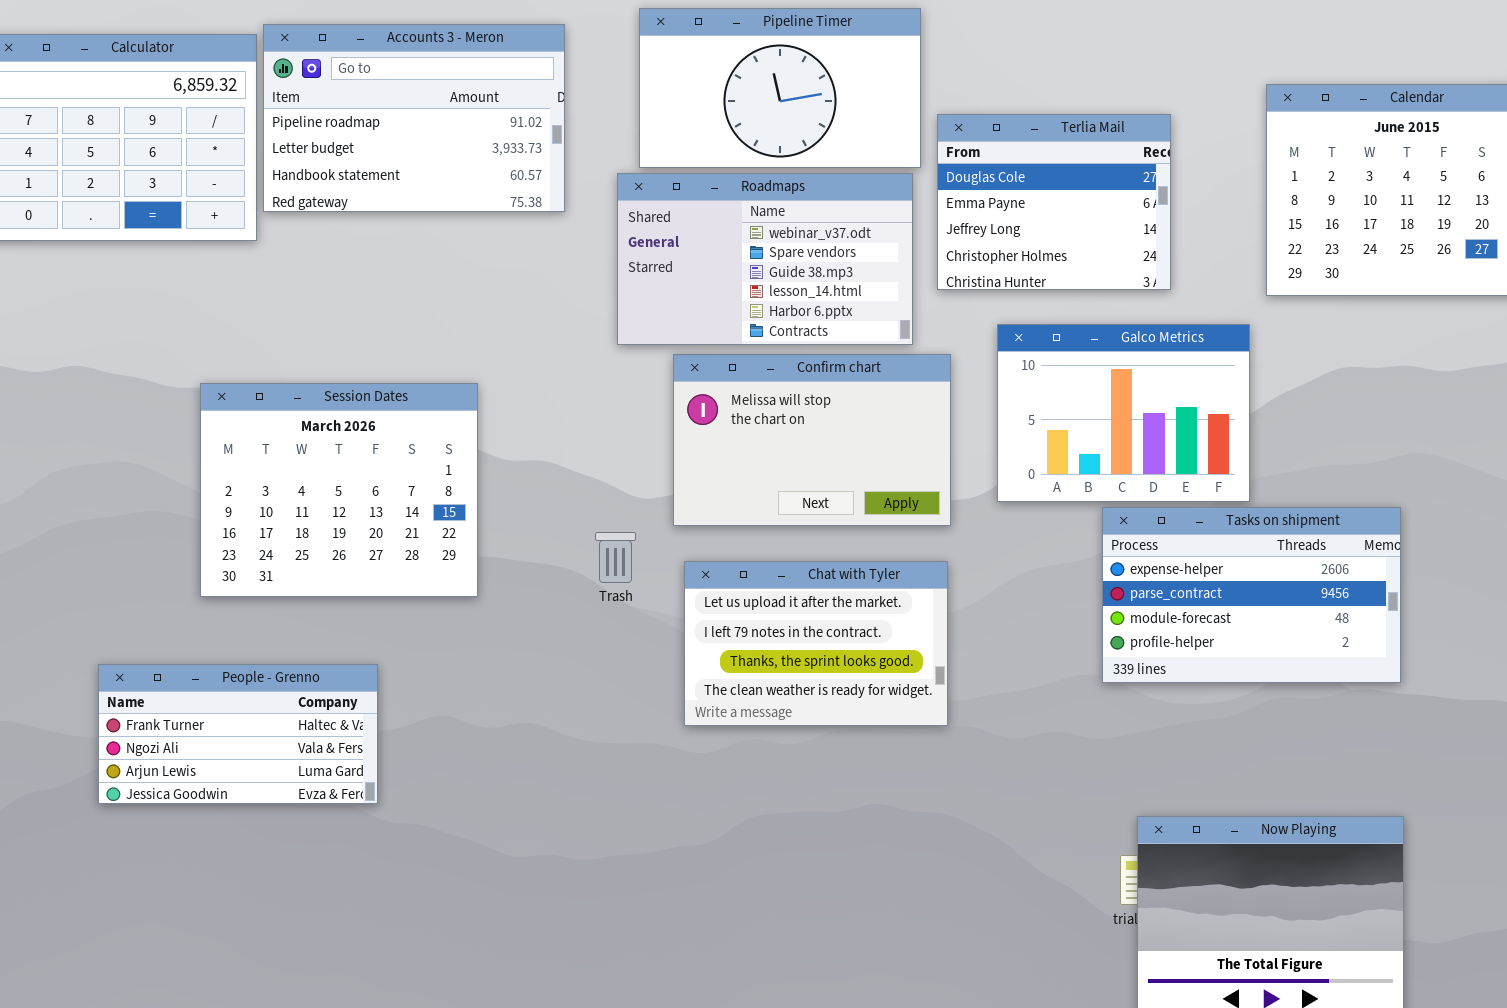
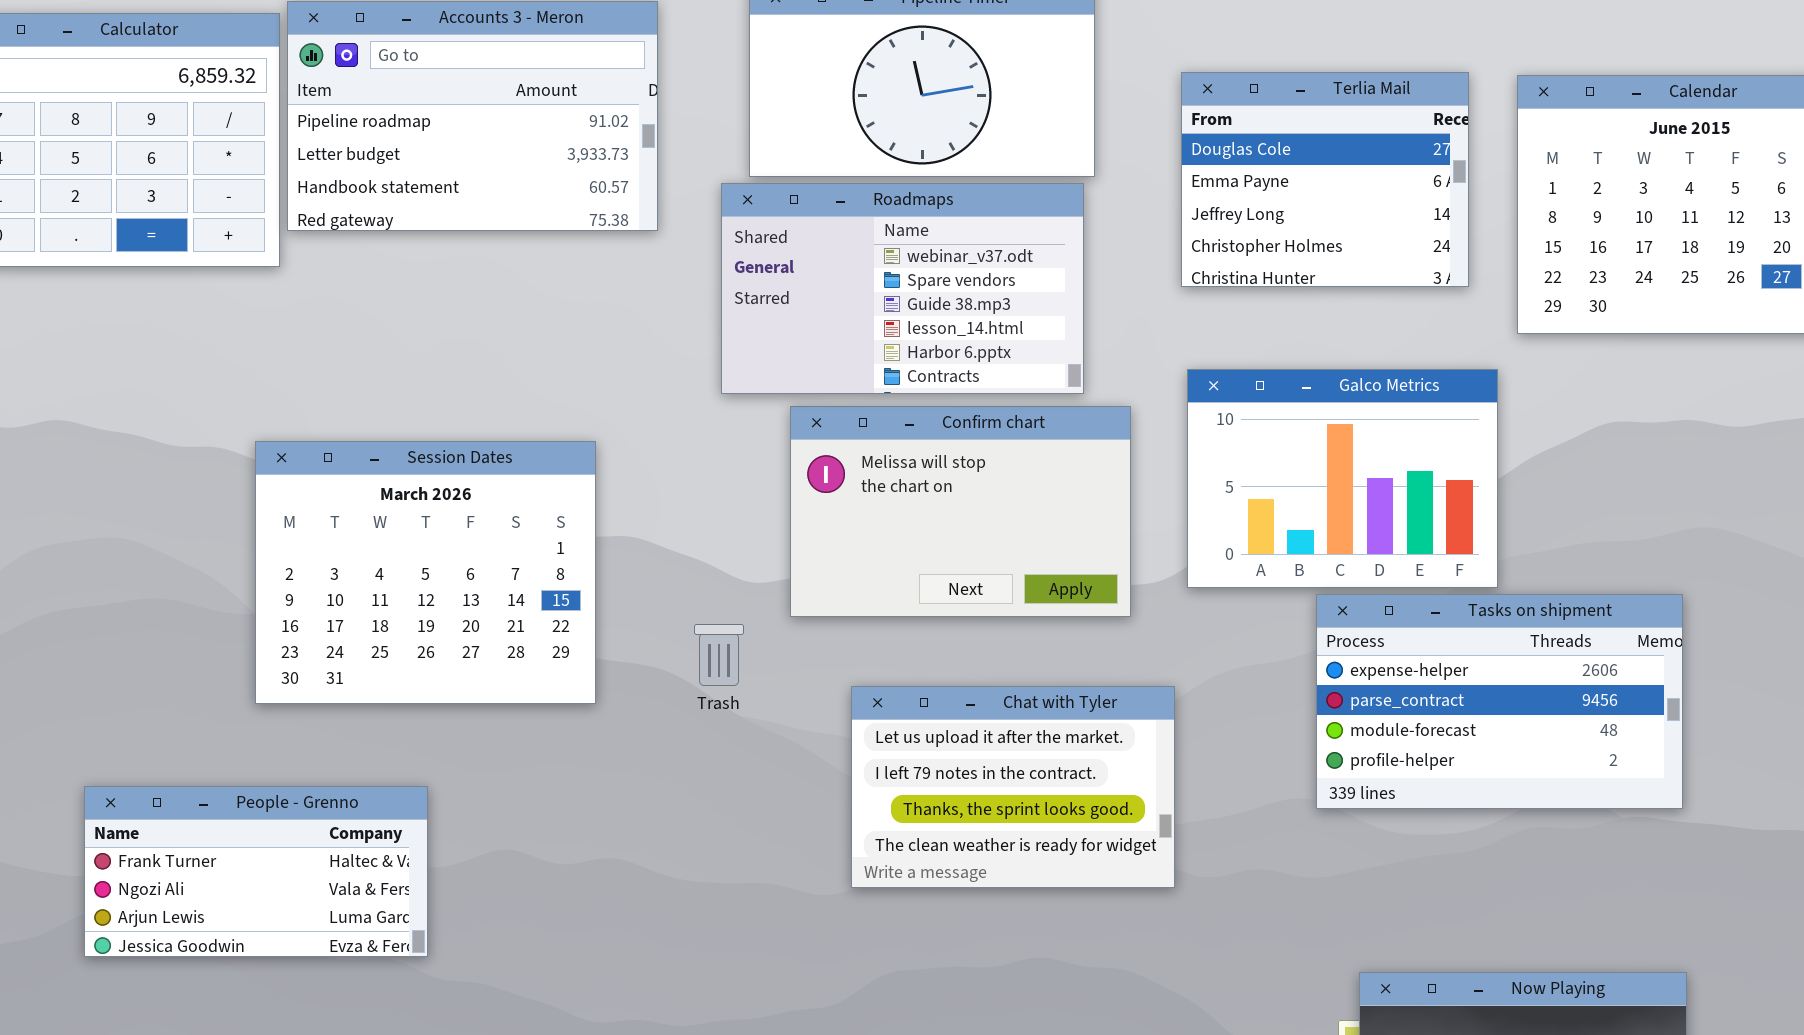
Terlia Mail: [937,114,1171,290] -> [1181,72,1469,287], moved
Session Dates: [200,383,478,597] -> [255,441,596,704], moved
Chat with Tyler: [684,561,948,726] -> [851,686,1175,888], moved

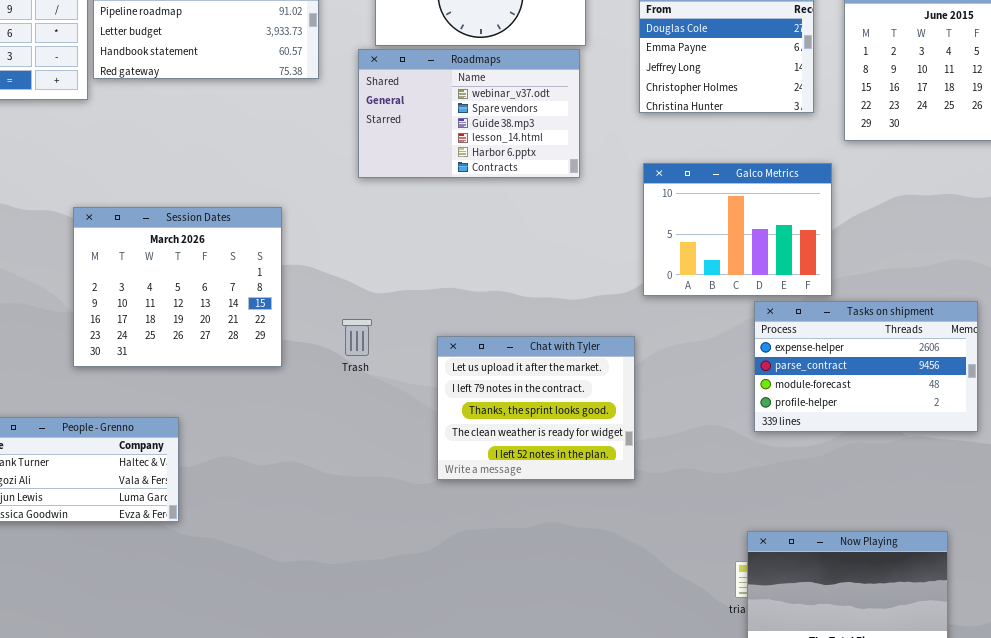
Confirm chart: [790,406,1131,617] -> none, closed
Tasks on shipment: [1316,594,1683,809] -> [754,301,978,432], moved
Chat with Tyler: [851,686,1175,888] -> [437,336,635,480], resized

